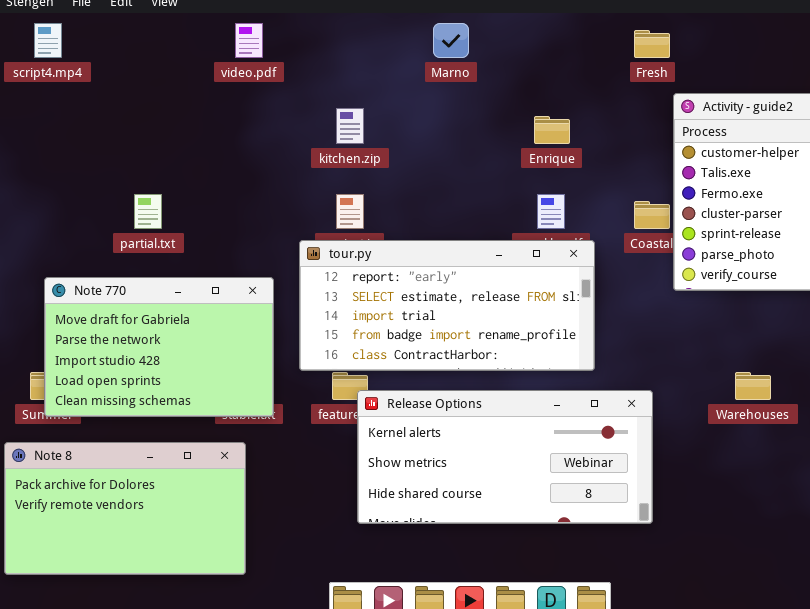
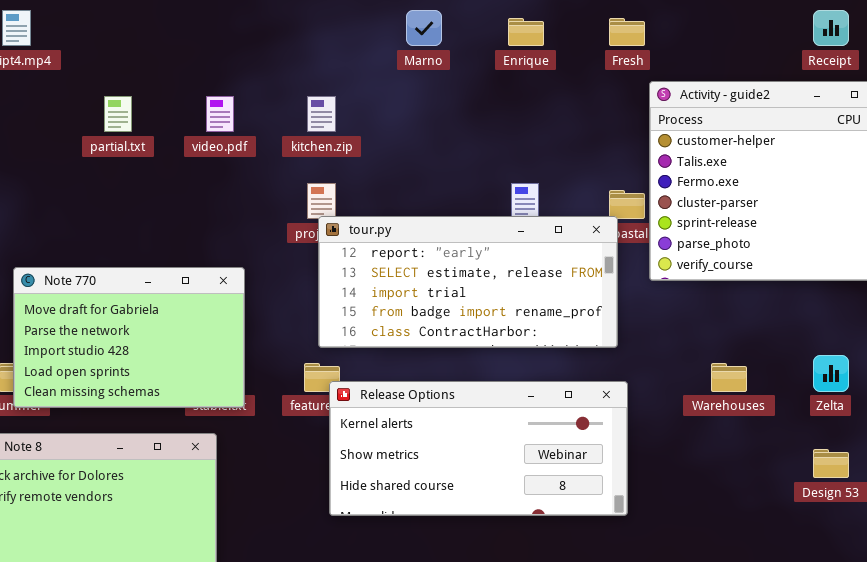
video.pdf: [235,23,263,58] -> [206,96,234,132], moved
Enrique: [534,116,570,144] -> [508,18,544,46], moved
partial.txt: [134,194,162,229] -> [104,96,132,132], moved
tour.py: [299,240,595,371] -> [318,216,618,348], moved

